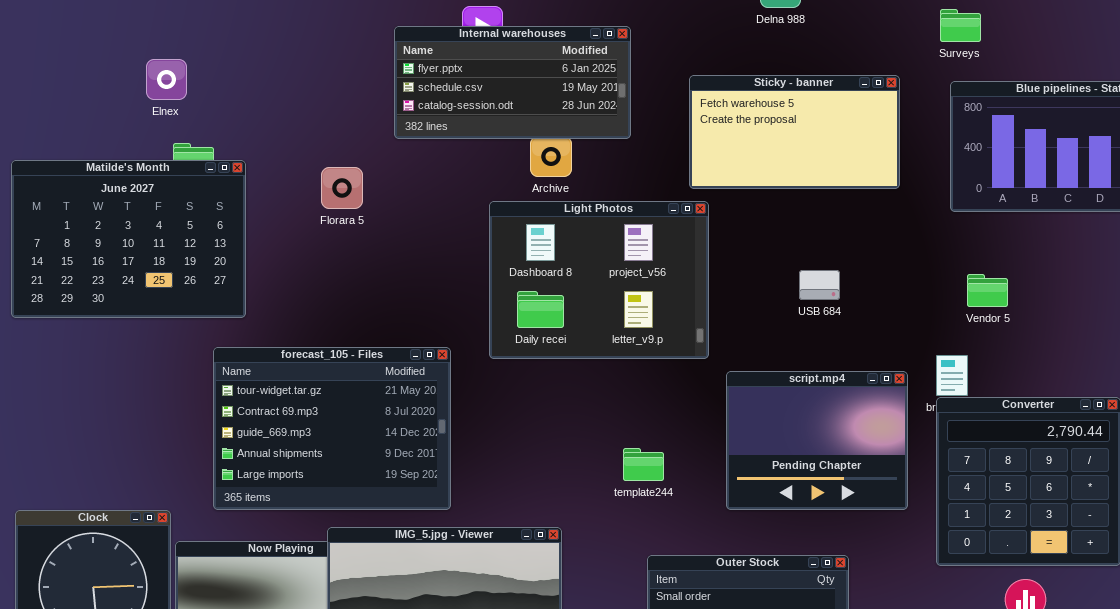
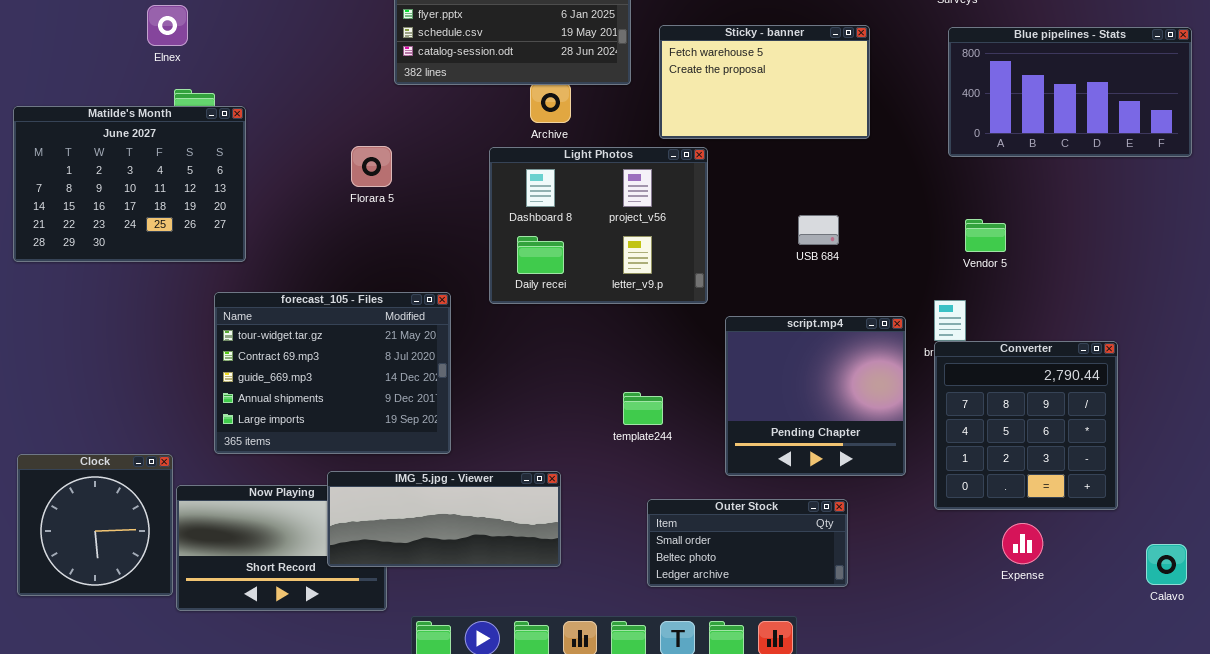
Sticky - banner: [689,75,900,189] -> [659,25,870,139], moved
Florara 5: [321,167,363,209] -> [351,146,392,187], moved
script.mp4: [726,371,908,510] -> [725,316,906,476], resized

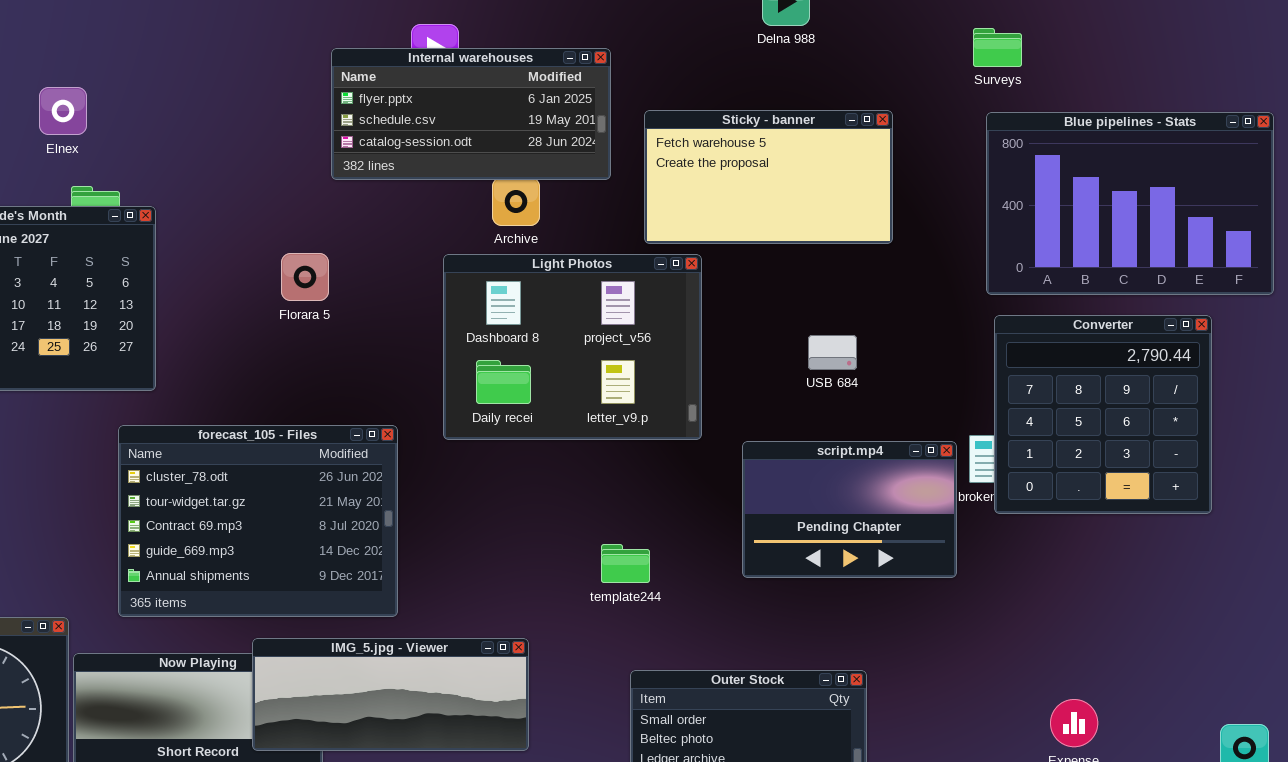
Blue pipelines - Stats: [948,27,1192,157] -> [986,112,1274,295], resized
forecast_105 - Files: [214,292,451,454] -> [118,425,398,617], scrolled up 1 row
script.mp4: [725,316,906,476] -> [742,441,957,578], moved, resized
Converter: [934,341,1118,510] -> [994,315,1212,514], moved

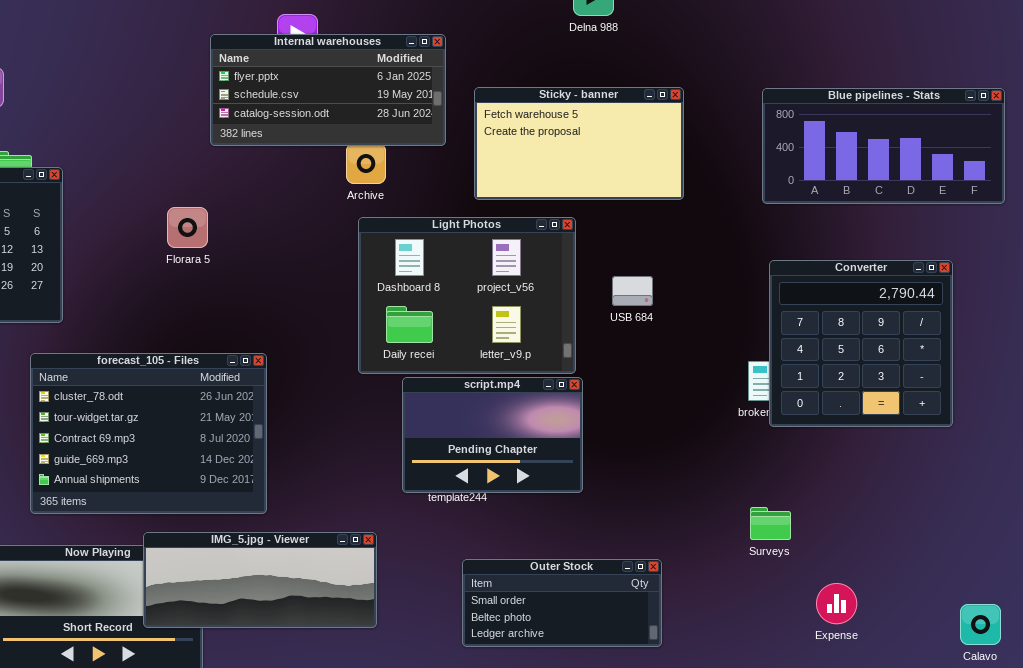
Surveys: [973,28,1022,67] -> [750,507,791,540], moved
Blue pipelines - Stats: [986,112,1274,295] -> [762,88,1005,204], resized
Light Photos: [443,254,702,440] -> [358,217,576,374], moved
script.mp4: [742,441,957,578] -> [402,377,583,493], moved

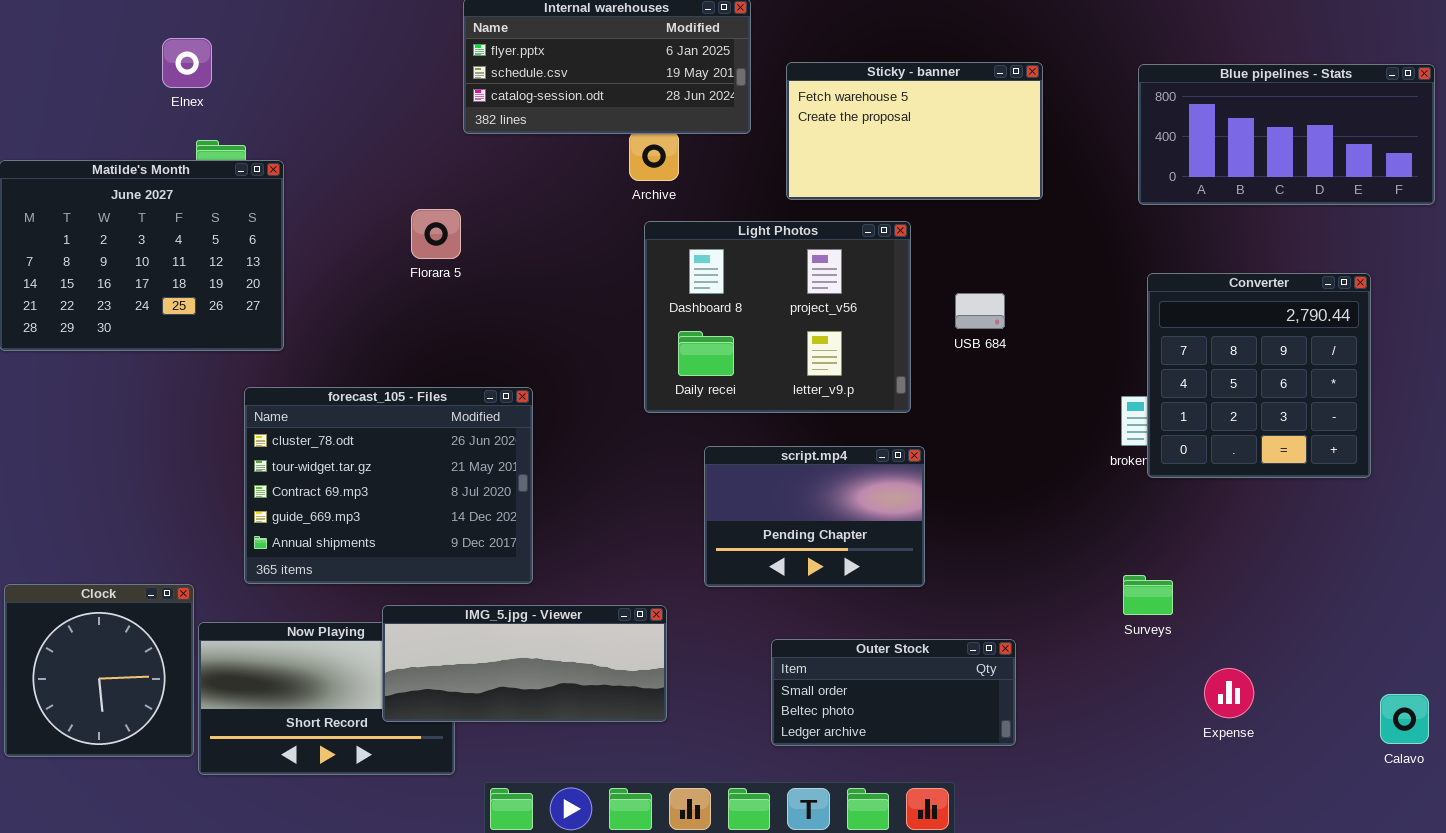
script.mp4: [402,377,583,493] -> [704,446,925,587], moved

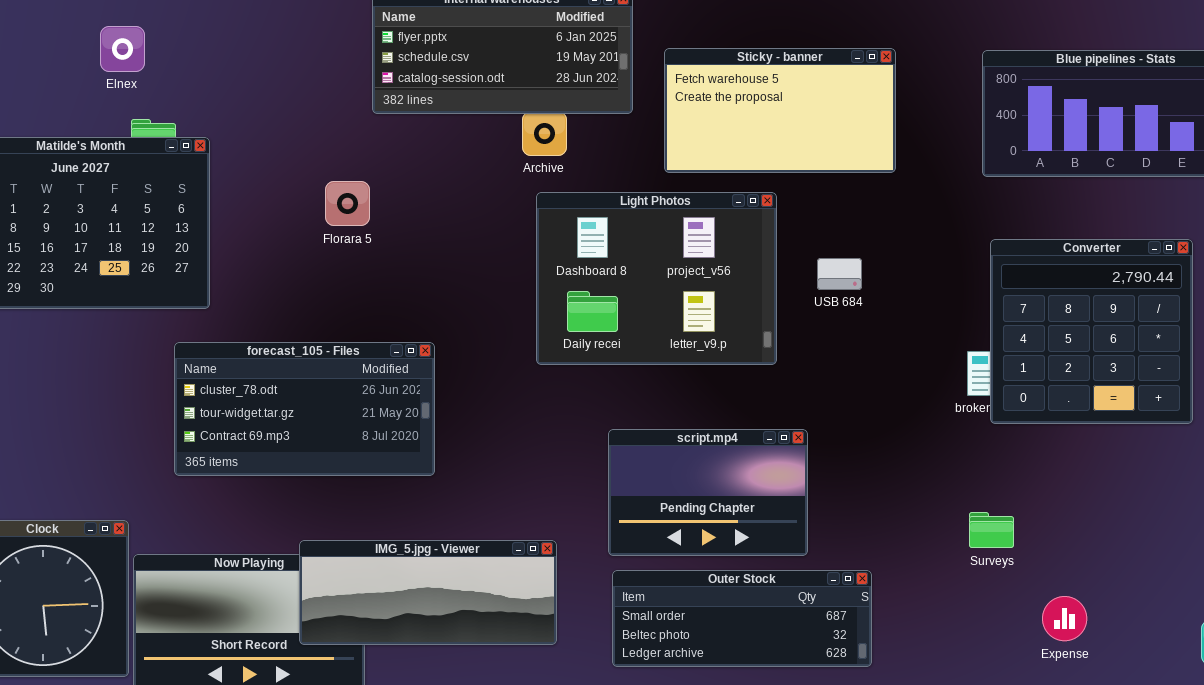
forecast_105 - Files: [244,387,533,584] -> [174,342,435,476], resized
script.mp4: [704,446,925,587] -> [608,429,808,556], moved
Outer Stock: [771,639,1016,746] -> [612,570,872,667], resized

